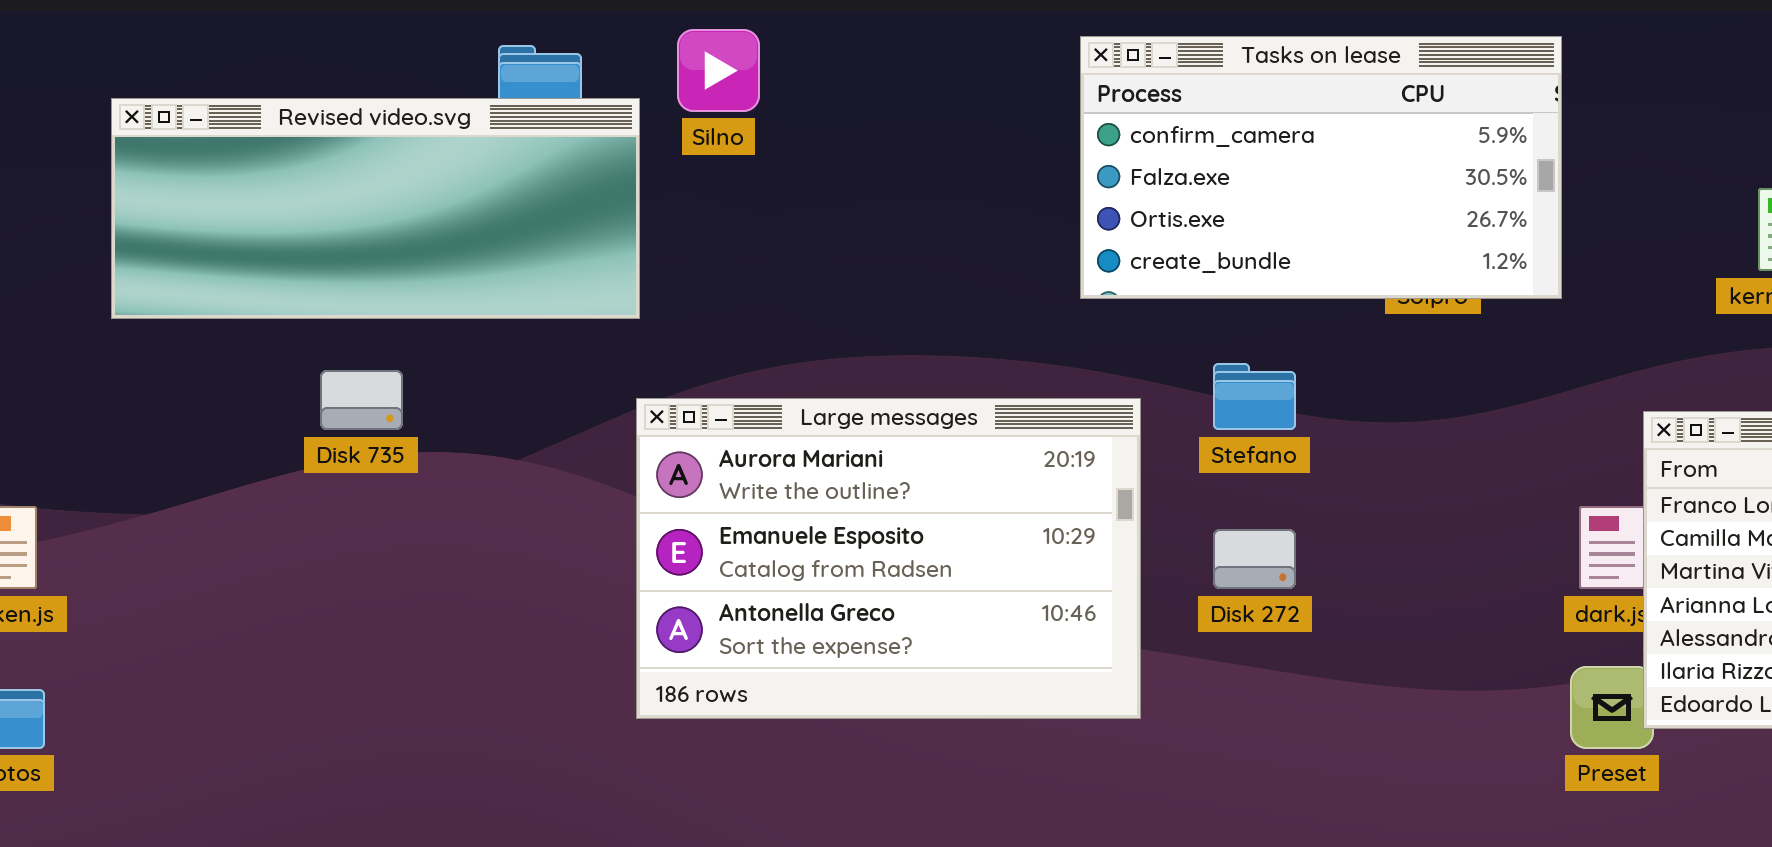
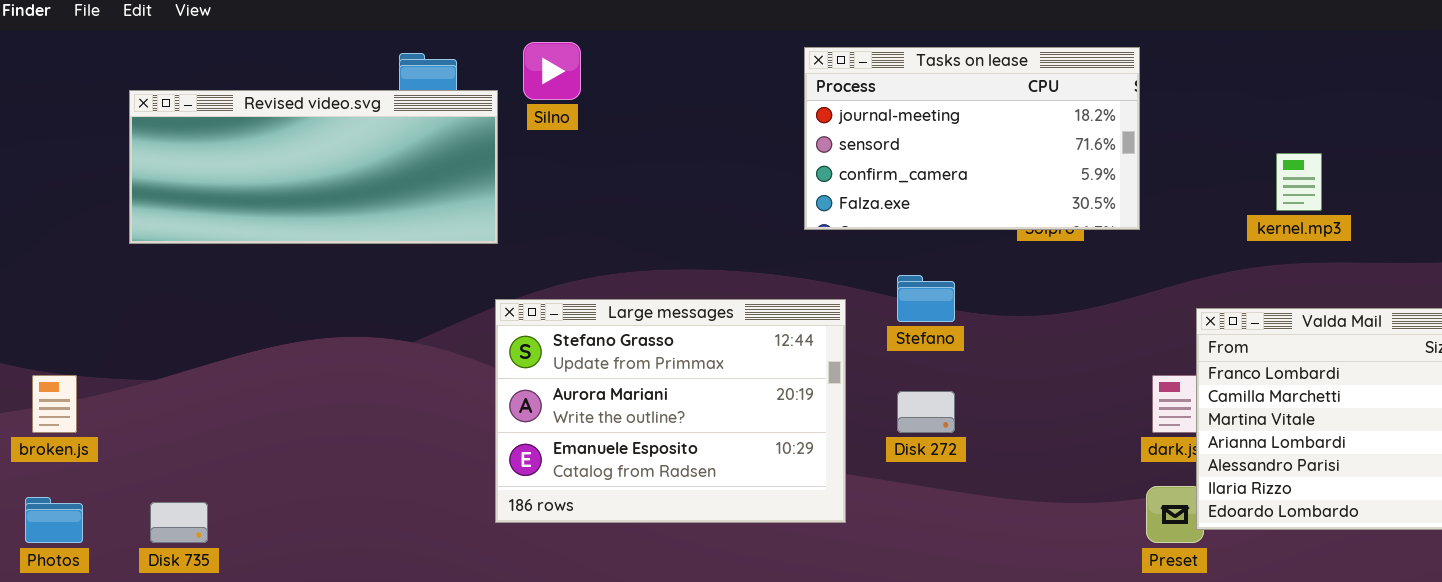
Tasks on lease: [1080,36,1562,299] -> [804,47,1140,230], scrolled up 2 rows
Disk 735: [320,370,403,430] -> [150,502,208,543], moved
Large messages: [636,398,1141,719] -> [495,299,846,523], scrolled up 1 row

